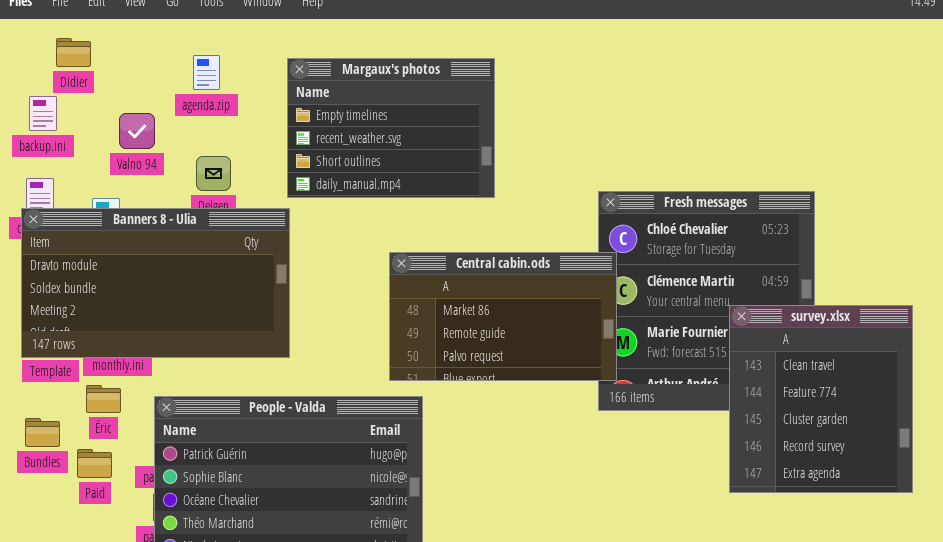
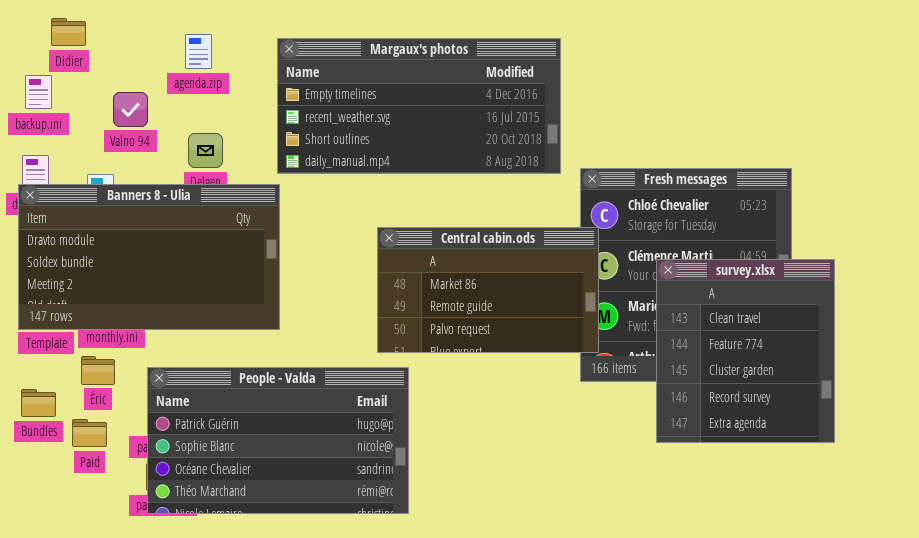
Margaux's photos: [287,58,495,198] -> [277,38,561,174], resized
survey.xlsx: [729,305,913,493] -> [656,259,835,443], moved

